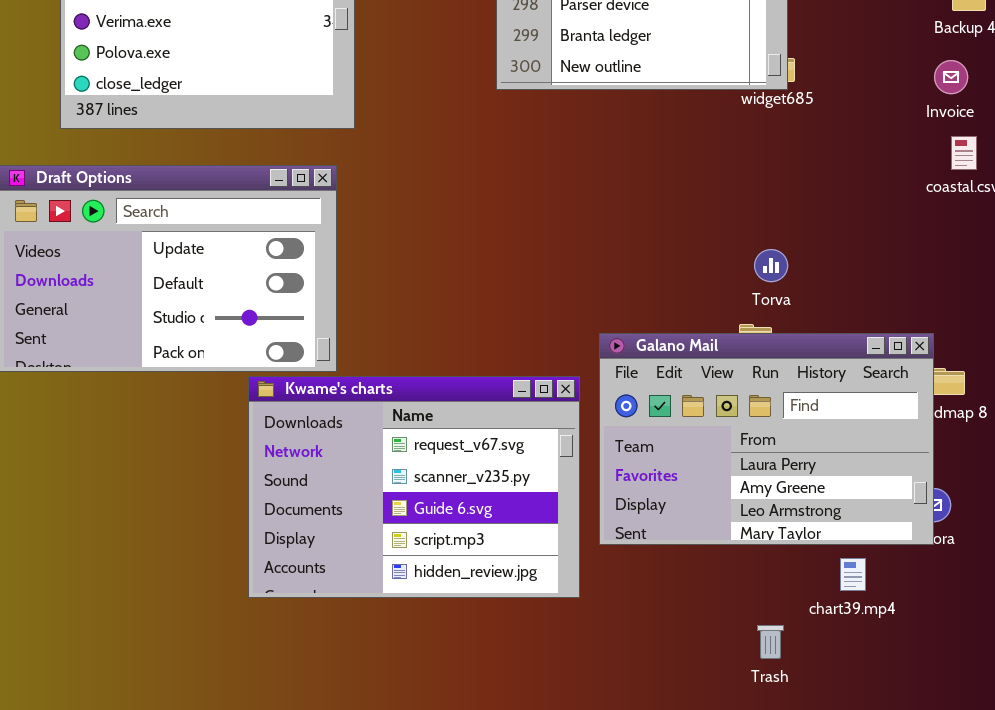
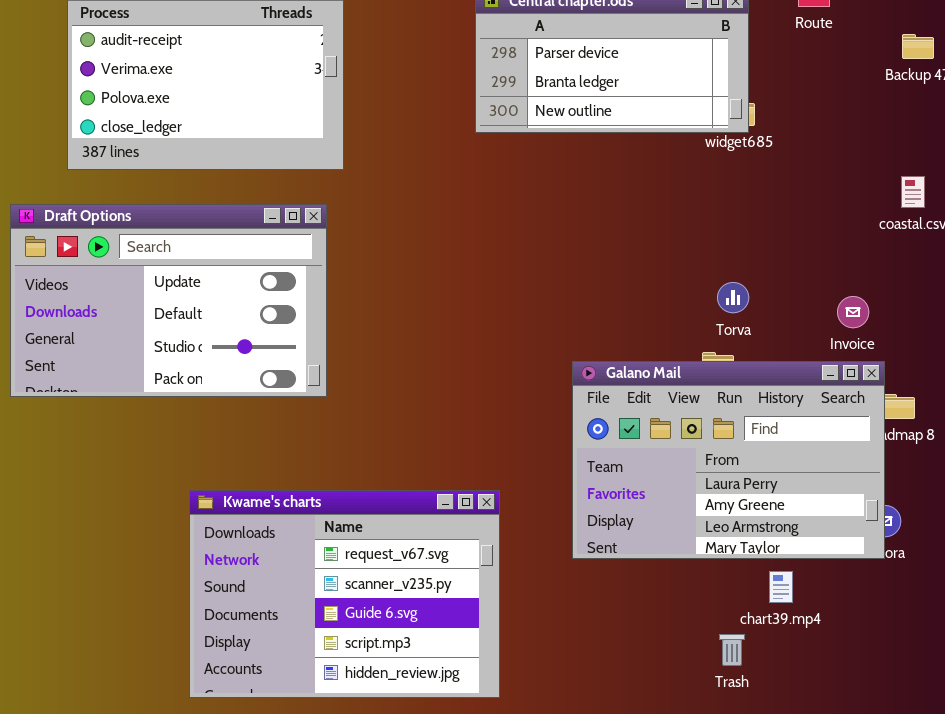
Invoice: [934,60,968,94] -> [837,296,869,328], moved
Kwame's charts: [248,376,580,598] -> [189,490,500,698], moved
chart39.mp4: [840,558,866,591] -> [769,571,793,603], moved

